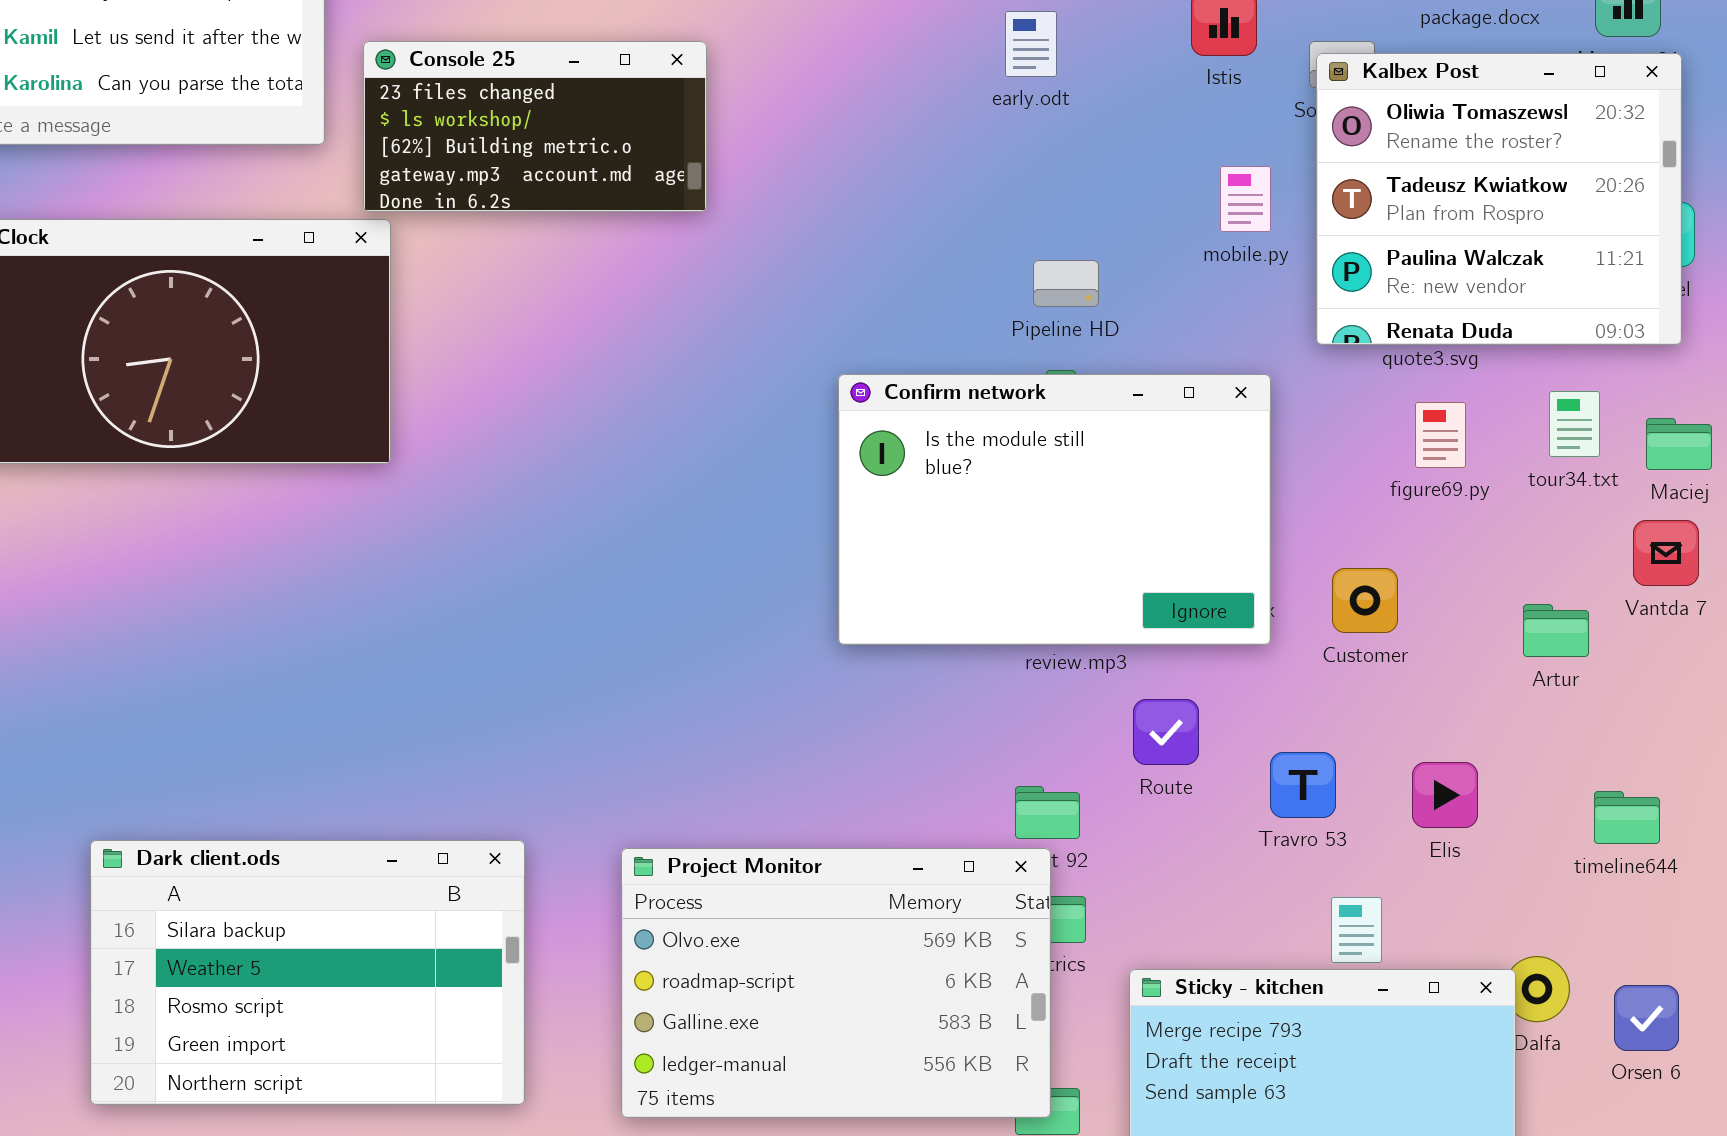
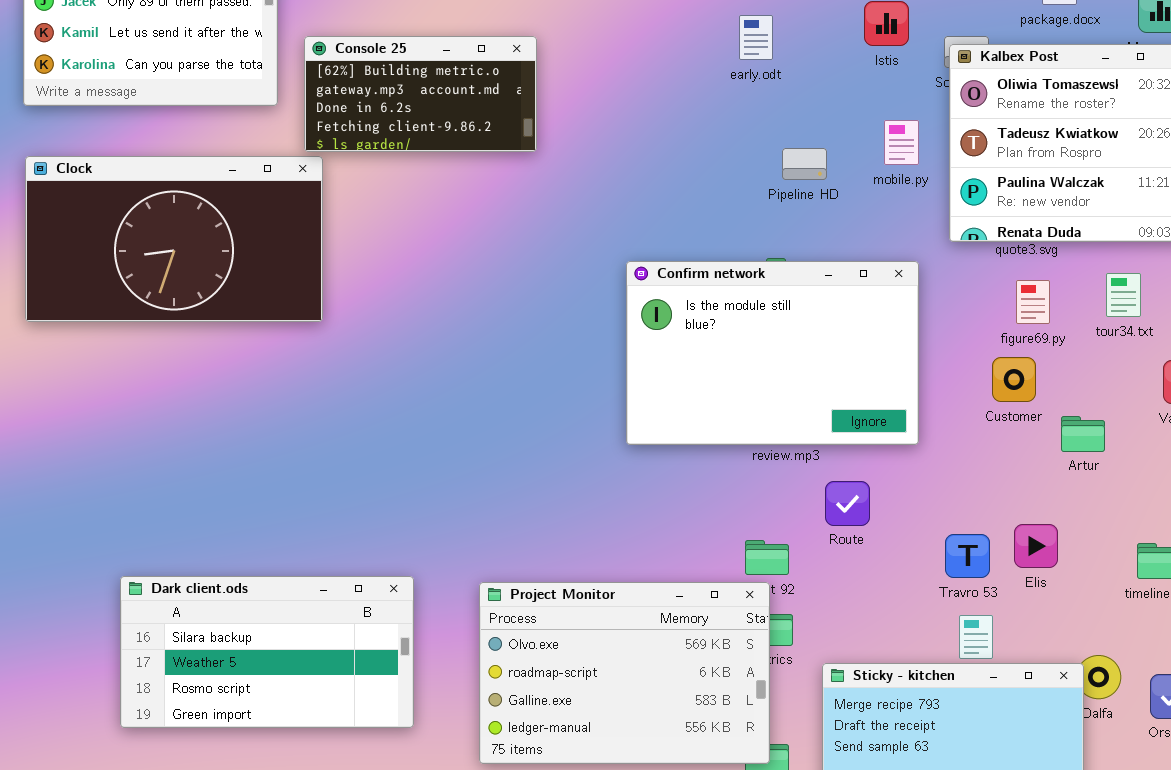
Console 25: [363,41,707,212] -> [304,36,537,152], scrolled down 2 rows
Pipeline HD: [1033,260,1099,307] -> [782,148,827,180], moved
Customer: [1332,568,1398,633] -> [992,357,1036,402], moved
Artur: [1523,604,1589,657] -> [1061,416,1105,452], moved
Travro 53: [1270,752,1336,818] -> [945,534,990,578], moved
Dark client.ods: [90,840,525,1105] -> [120,576,414,728], resized

